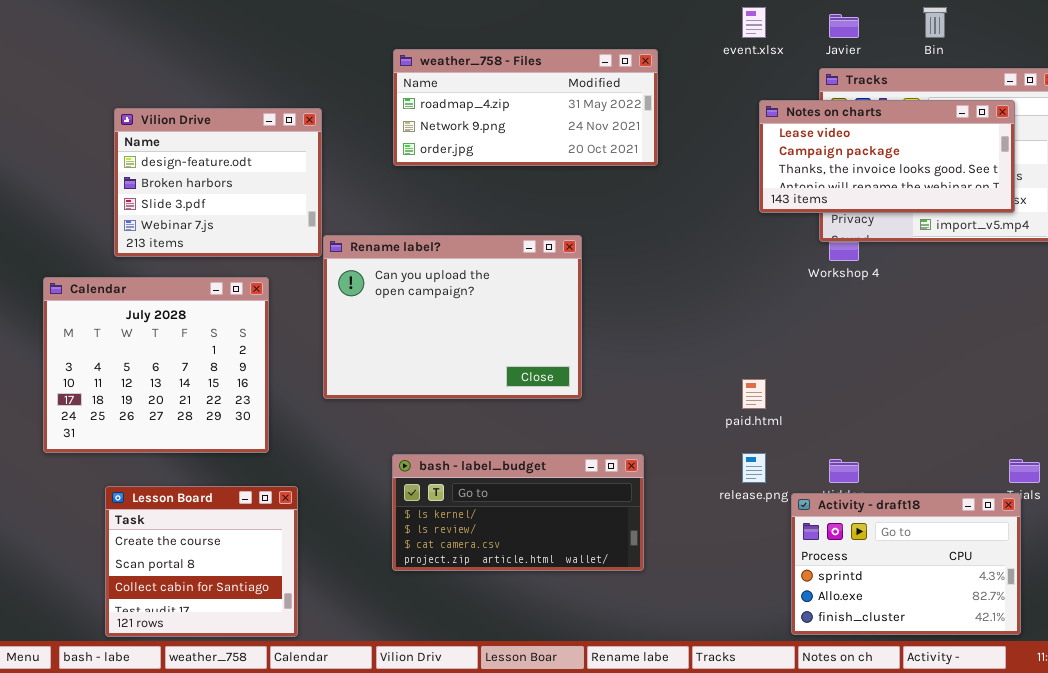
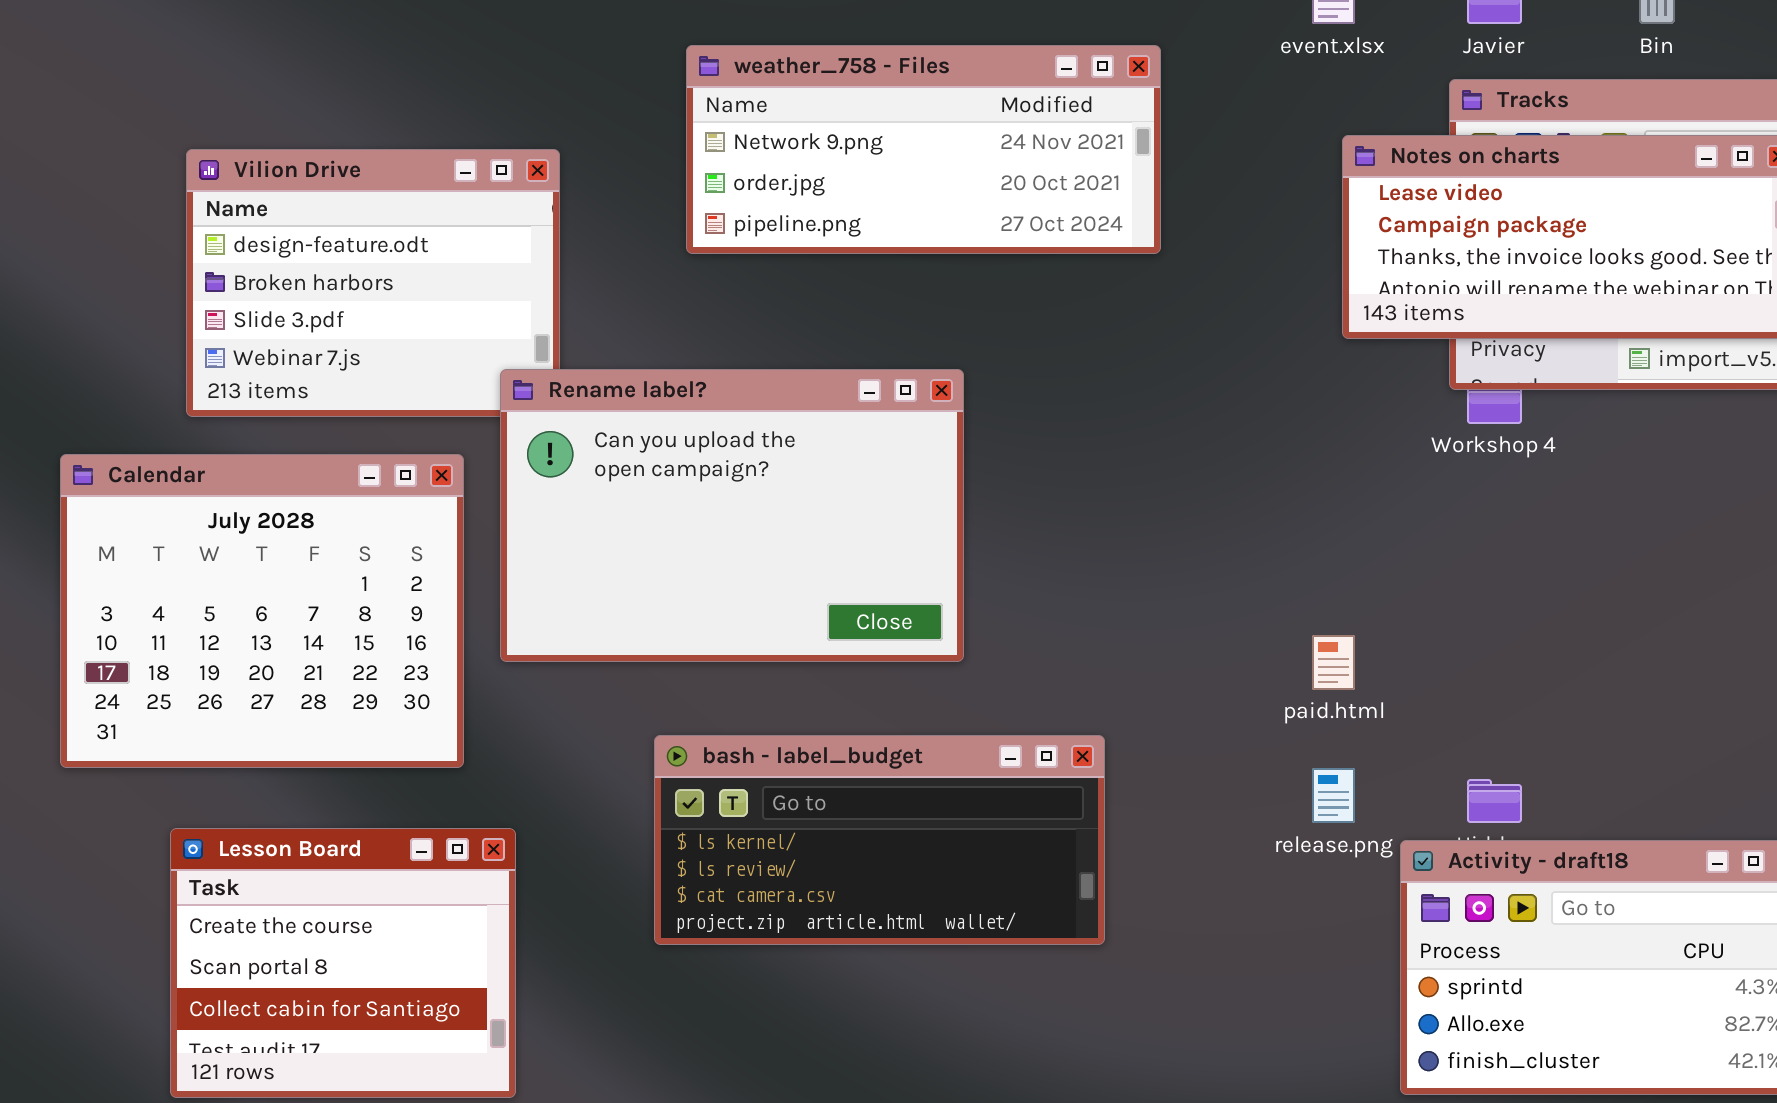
weather_758 - Files: [393,49,658,166] -> [686,45,1161,254], scrolled down 1 row
Rename label?: [323,235,582,399] -> [500,369,964,662], moved
bash - label_budget: [392,454,644,571] -> [654,735,1105,945], moved

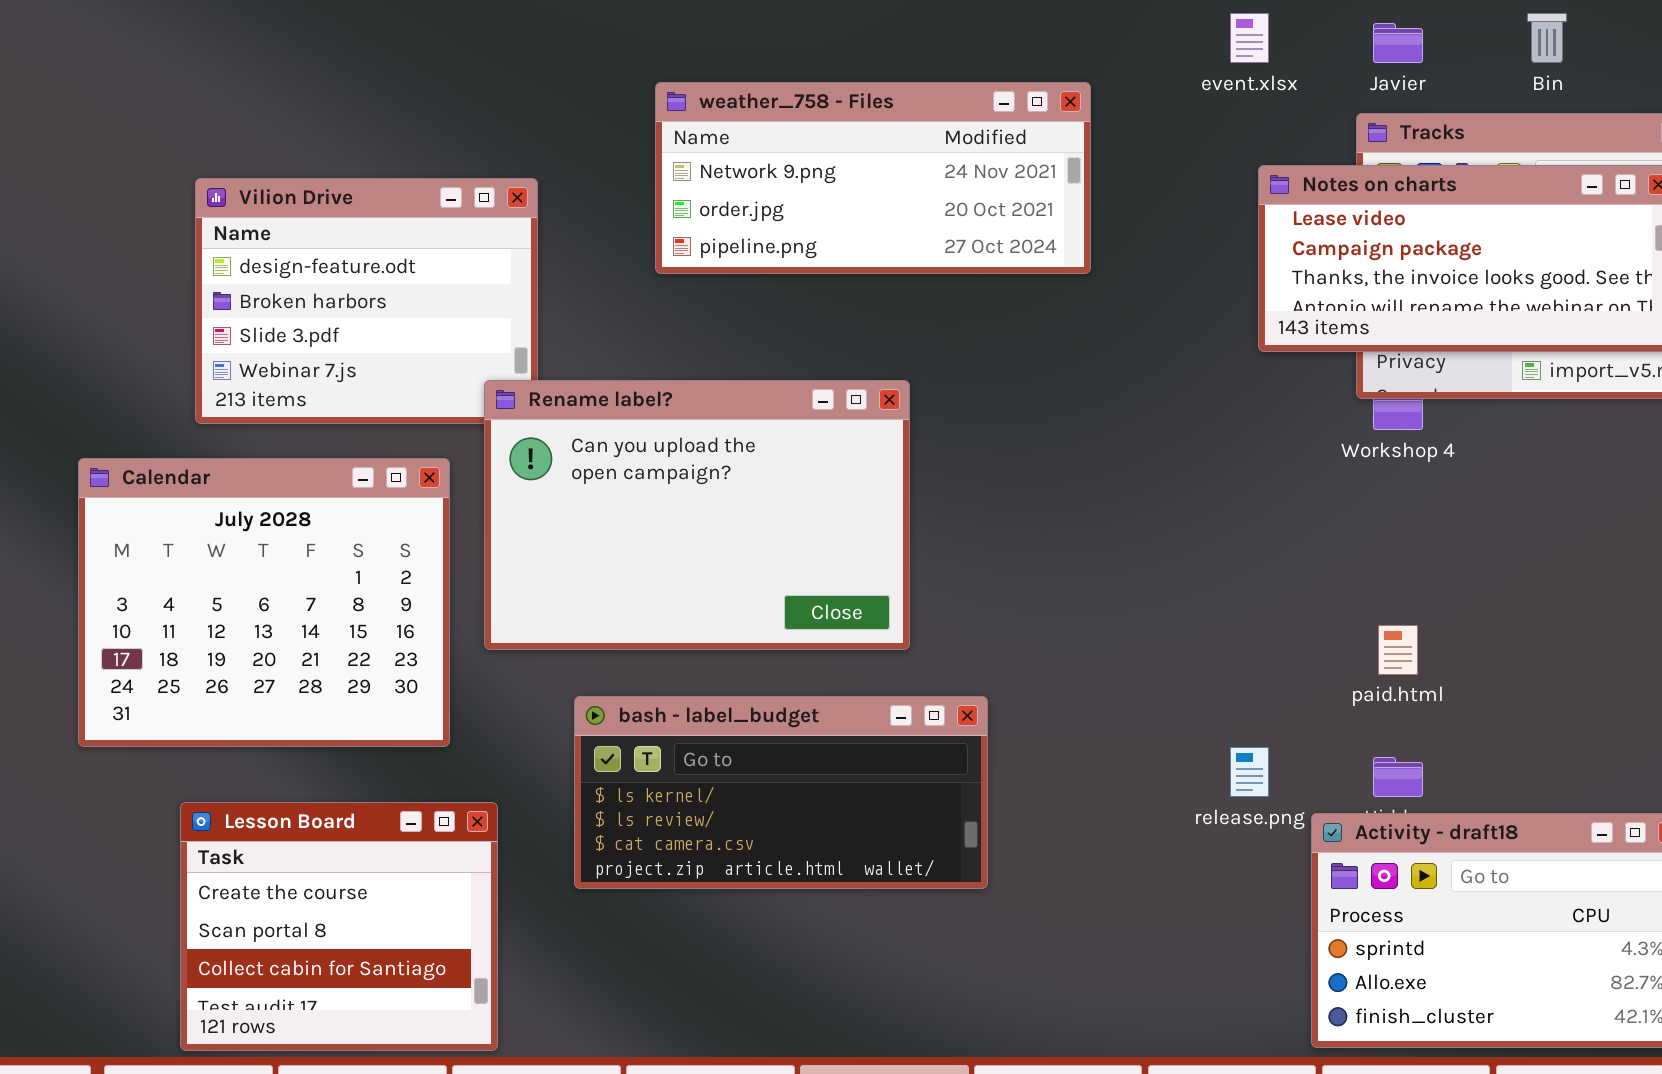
paid.html: [1312,635,1355,690] -> [1378,625,1418,675], moved
bash - label_budget: [654,735,1105,945] -> [574,696,988,889], moved

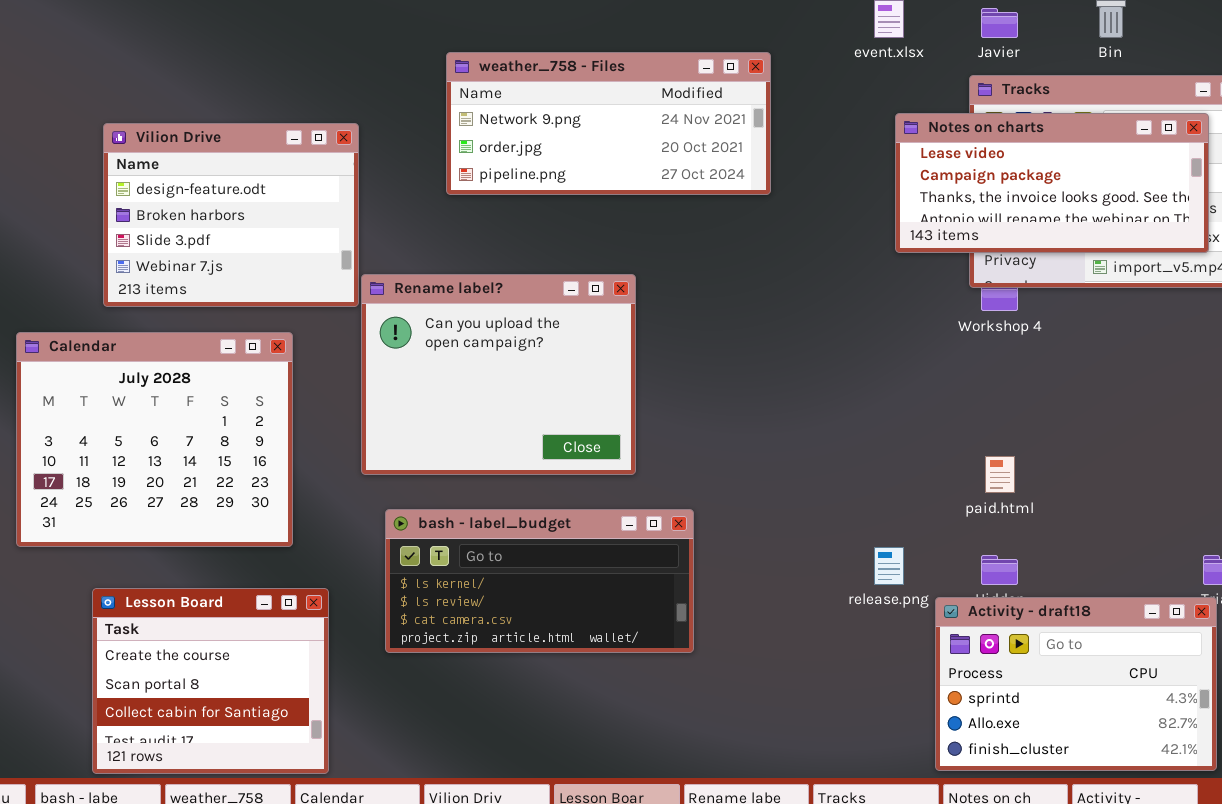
Rename label?: [484,380,910,650] -> [361,274,636,475], resized

